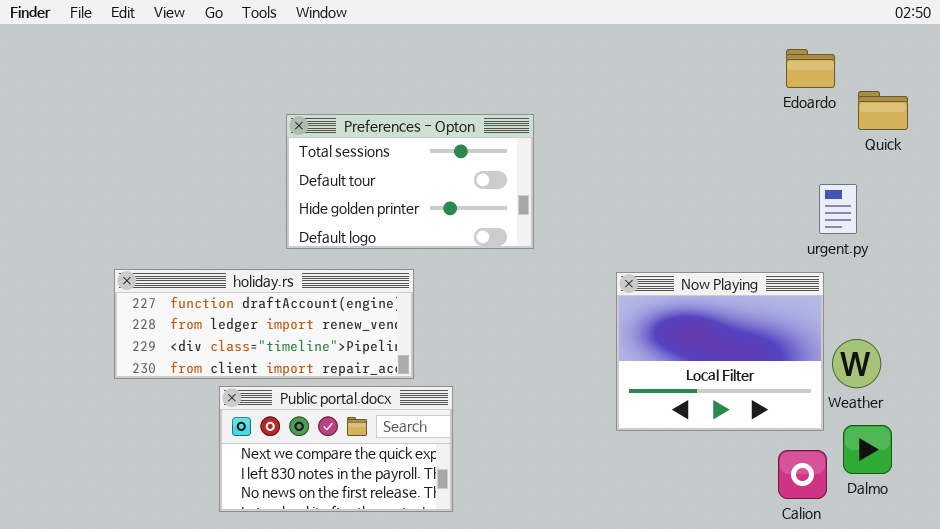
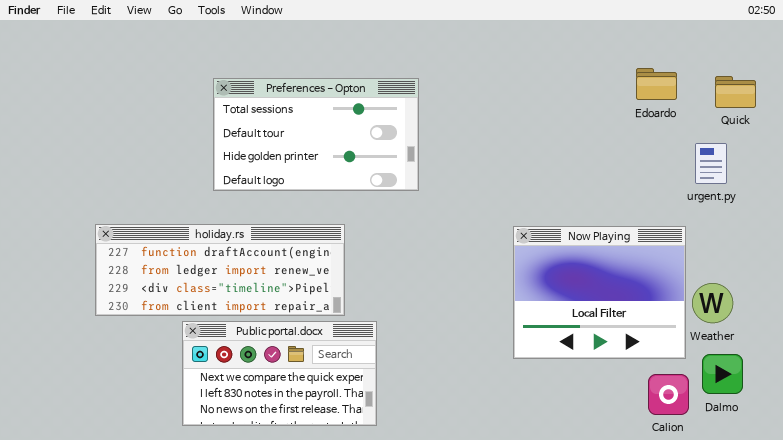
Edoardo: [786,49,835,88] -> [636,68,677,100], moved
Preferences - Opton: [286,114,534,249] -> [213,78,419,191], moved
urgent.py: [819,184,857,234] -> [695,143,727,184], moved

